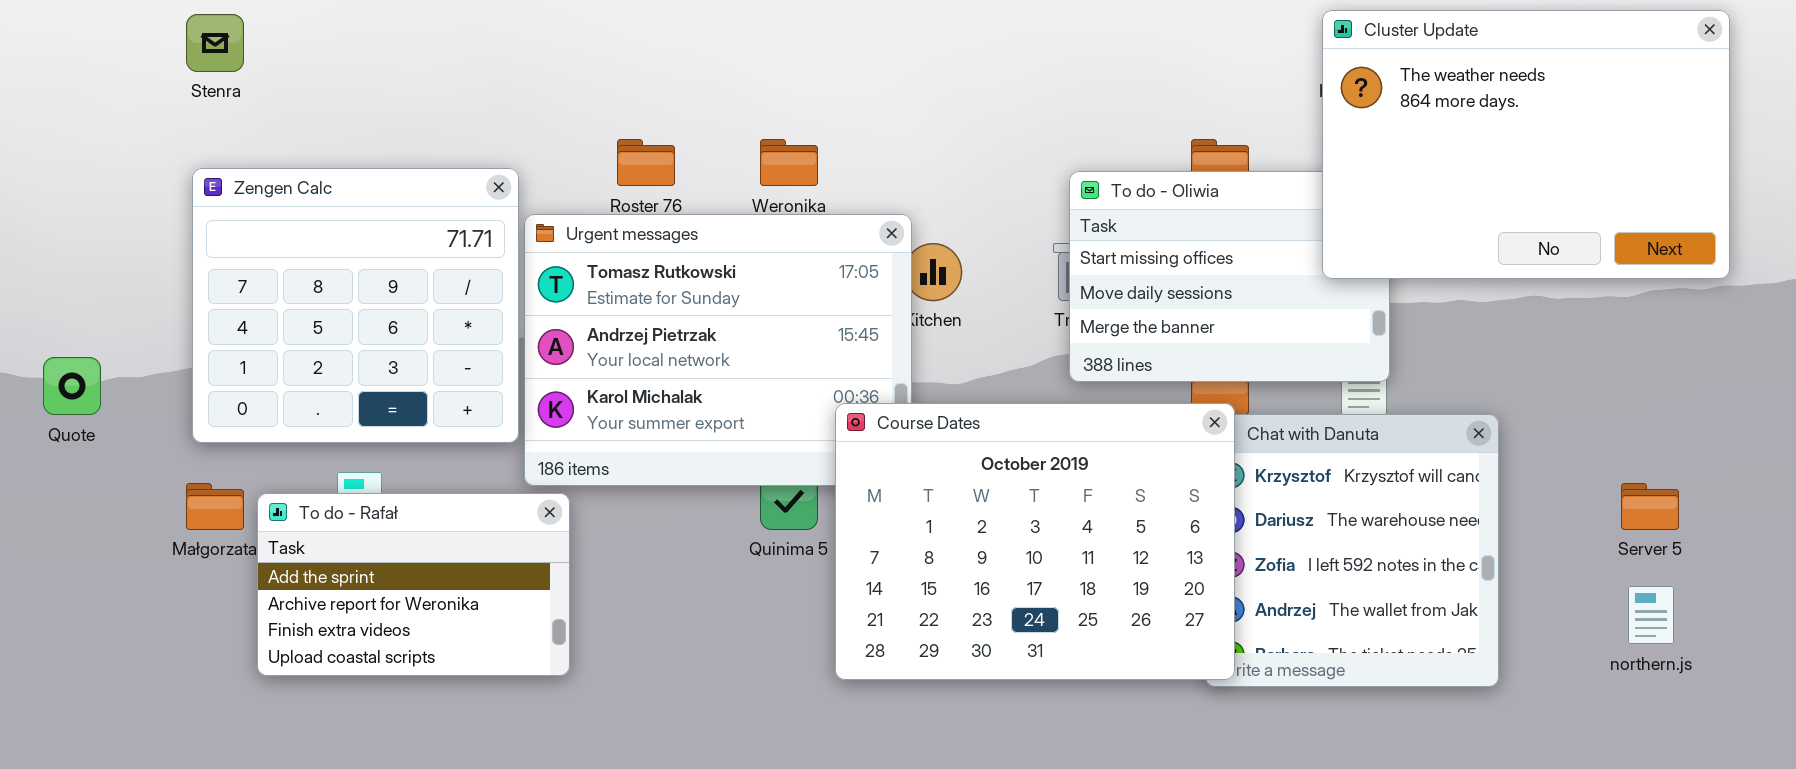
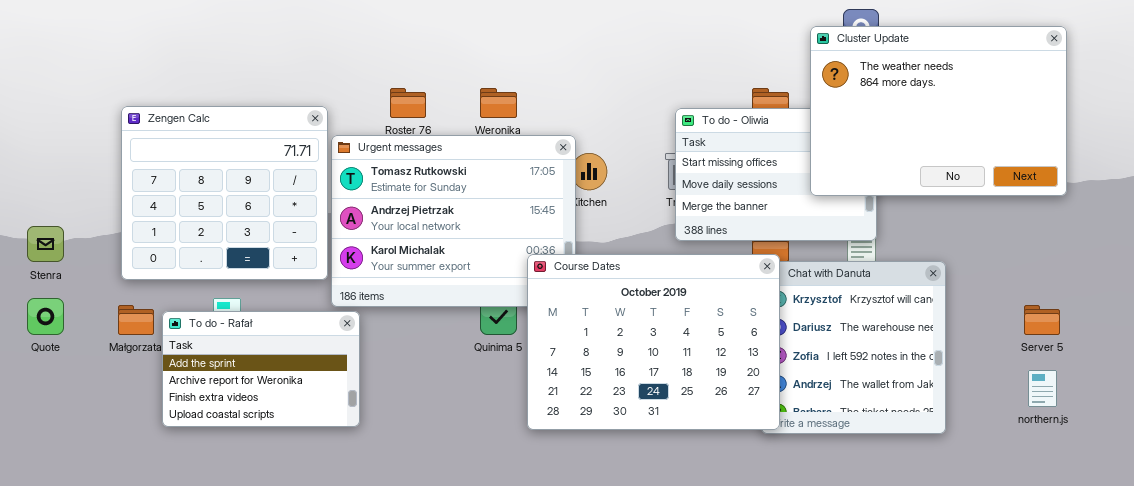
Cluster Update: [1322,10,1730,279] -> [810,26,1067,196], moved
Stenra: [186,14,244,72] -> [27,226,64,262], moved
Quote: [43,357,101,415] -> [27,298,64,335], moved

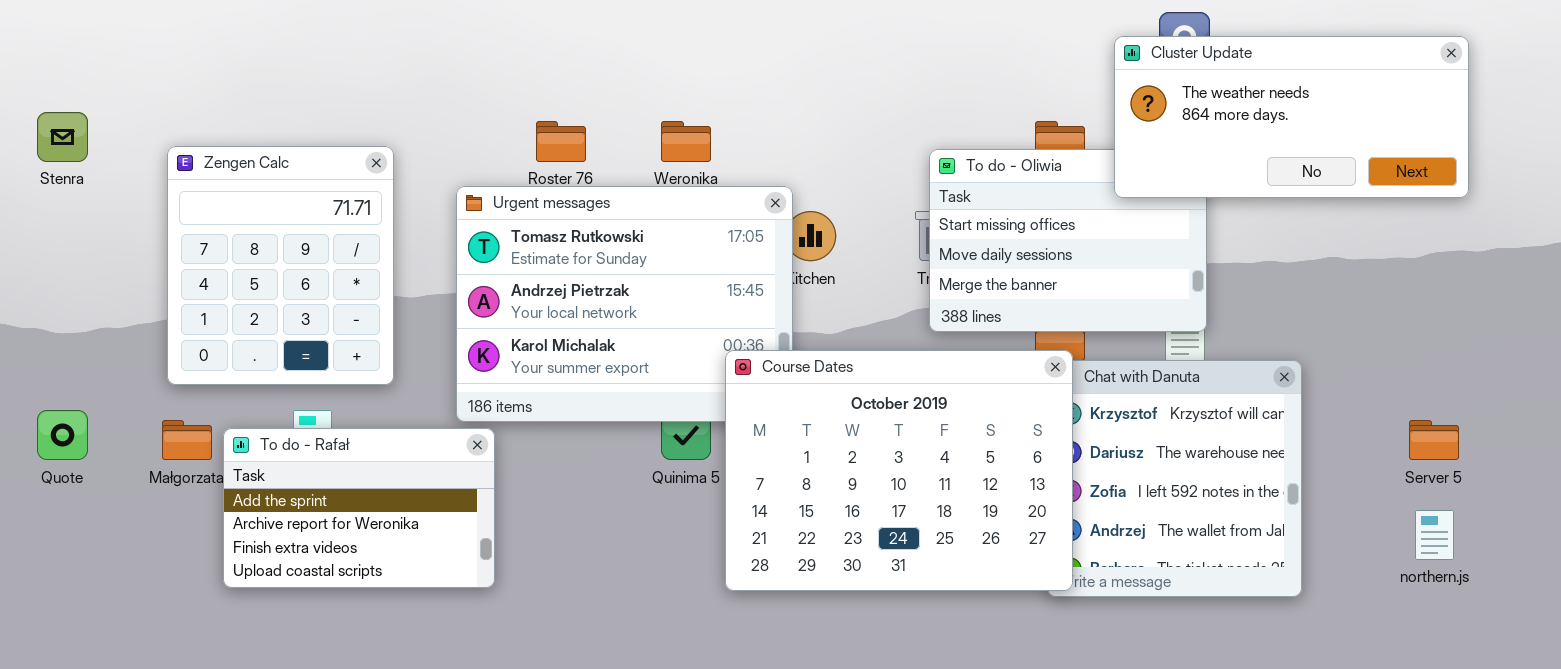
Cluster Update: [810,26,1067,196] -> [1114,36,1469,198], resized
Zengen Calc: [121,106,328,280] -> [167,146,394,385], resized
Stenra: [27,226,64,262] -> [37,112,88,162], moved

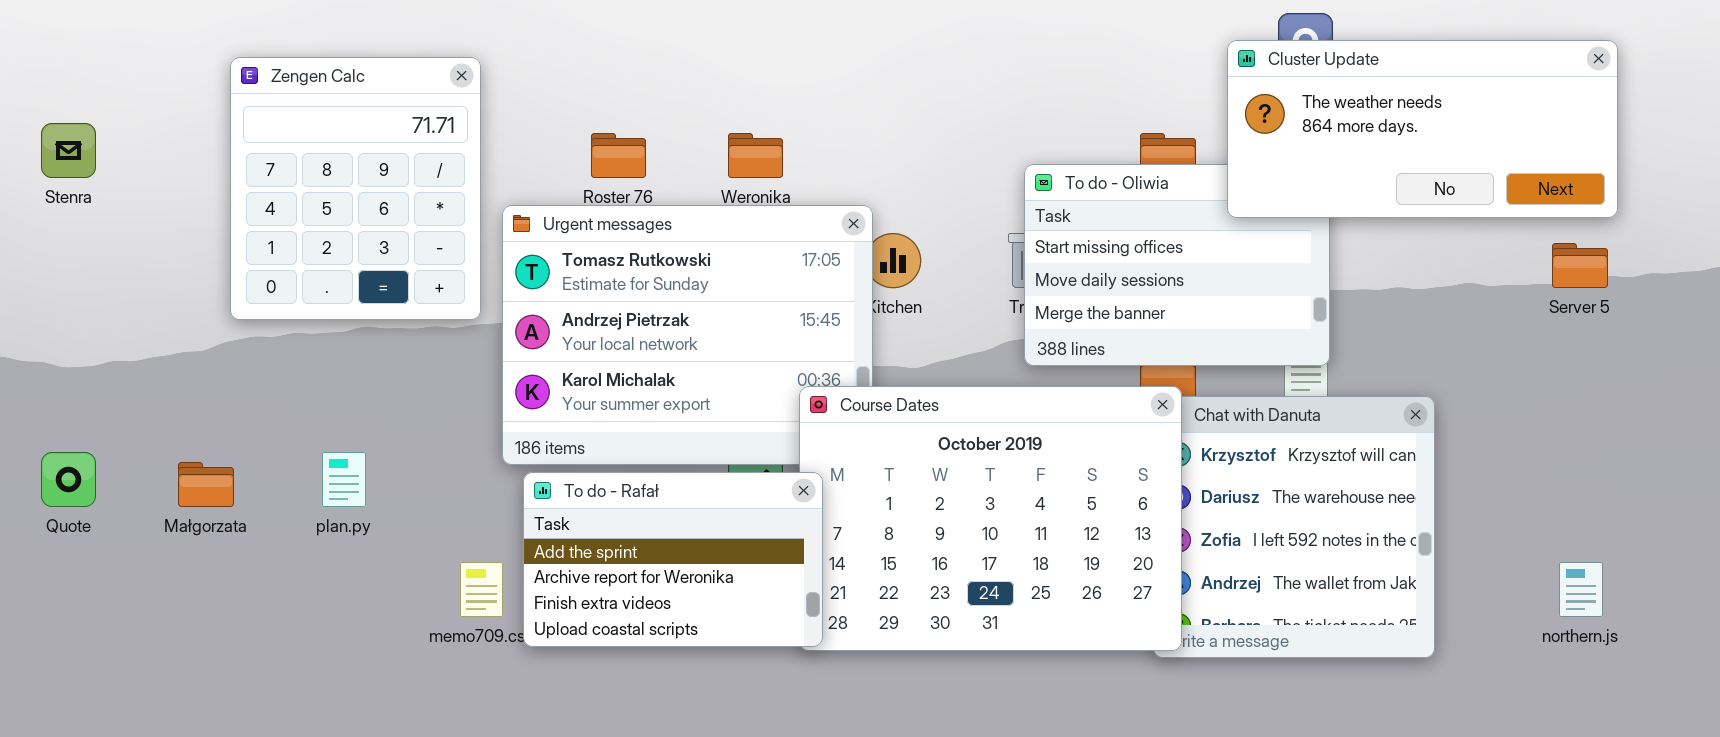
Zengen Calc: [167,146,394,385] -> [230,57,481,320], moved
Server 5: [1409,420,1459,460] -> [1552,243,1608,288], moved
To do - Rafał: [223,428,495,588] -> [523,472,823,647], moved

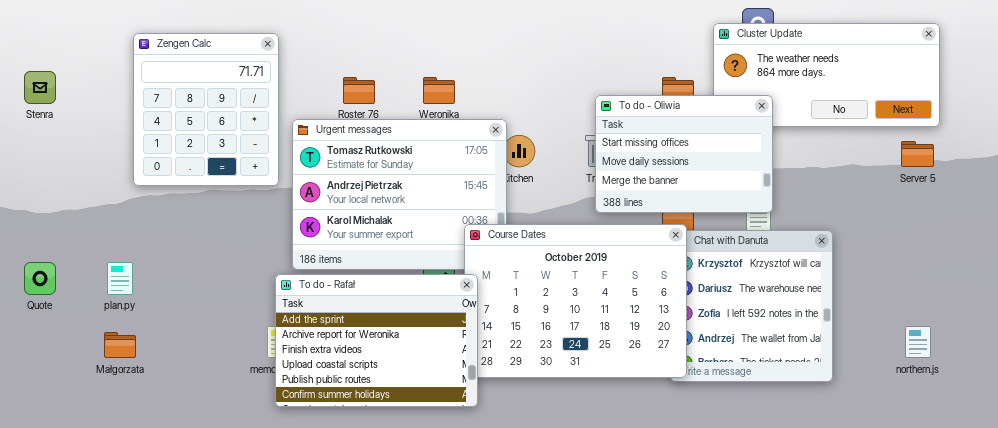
To do - Oliwia: [1024,164,1330,366] -> [595,95,773,213], raised
plan.py: [322,452,366,507] -> [107,262,133,295], moved
Małgorzata: [178,462,234,507] -> [104,332,136,358], moved
To do - Rafał: [523,472,823,647] -> [275,274,478,407], resized

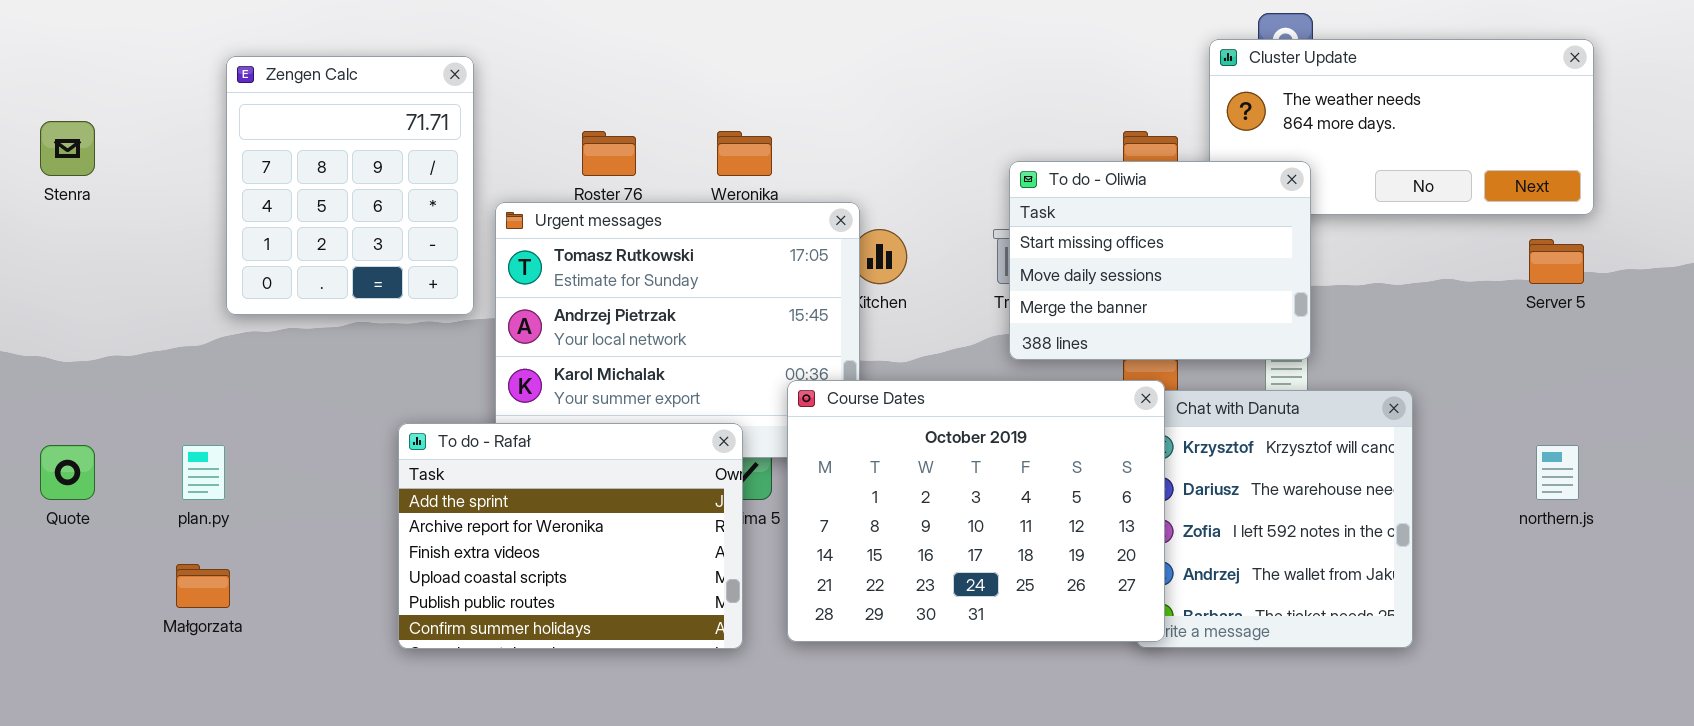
To do - Rafał: [275,274,478,407] -> [398,423,743,649], moved
northern.js: [905,326,931,358] -> [1536,445,1579,500], moved

